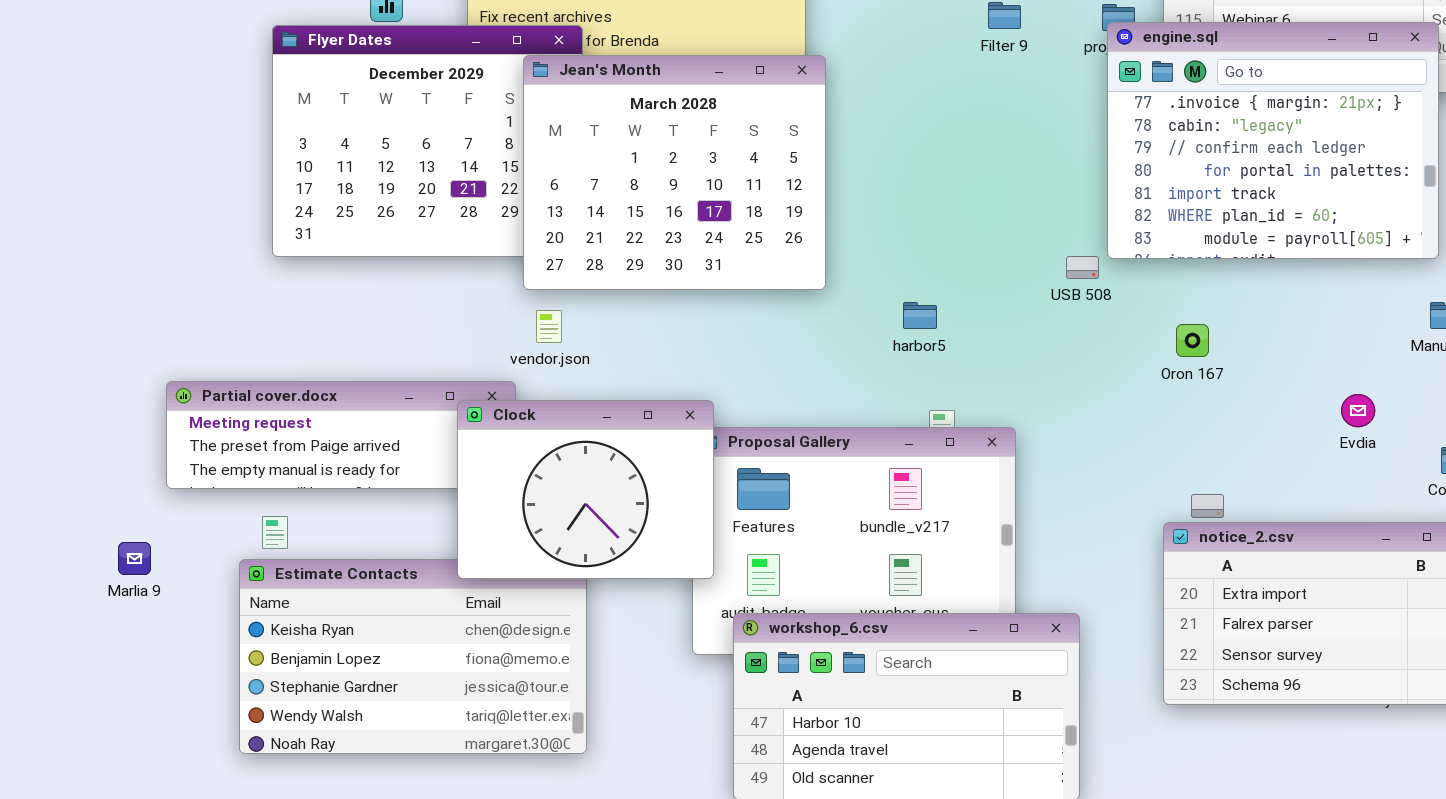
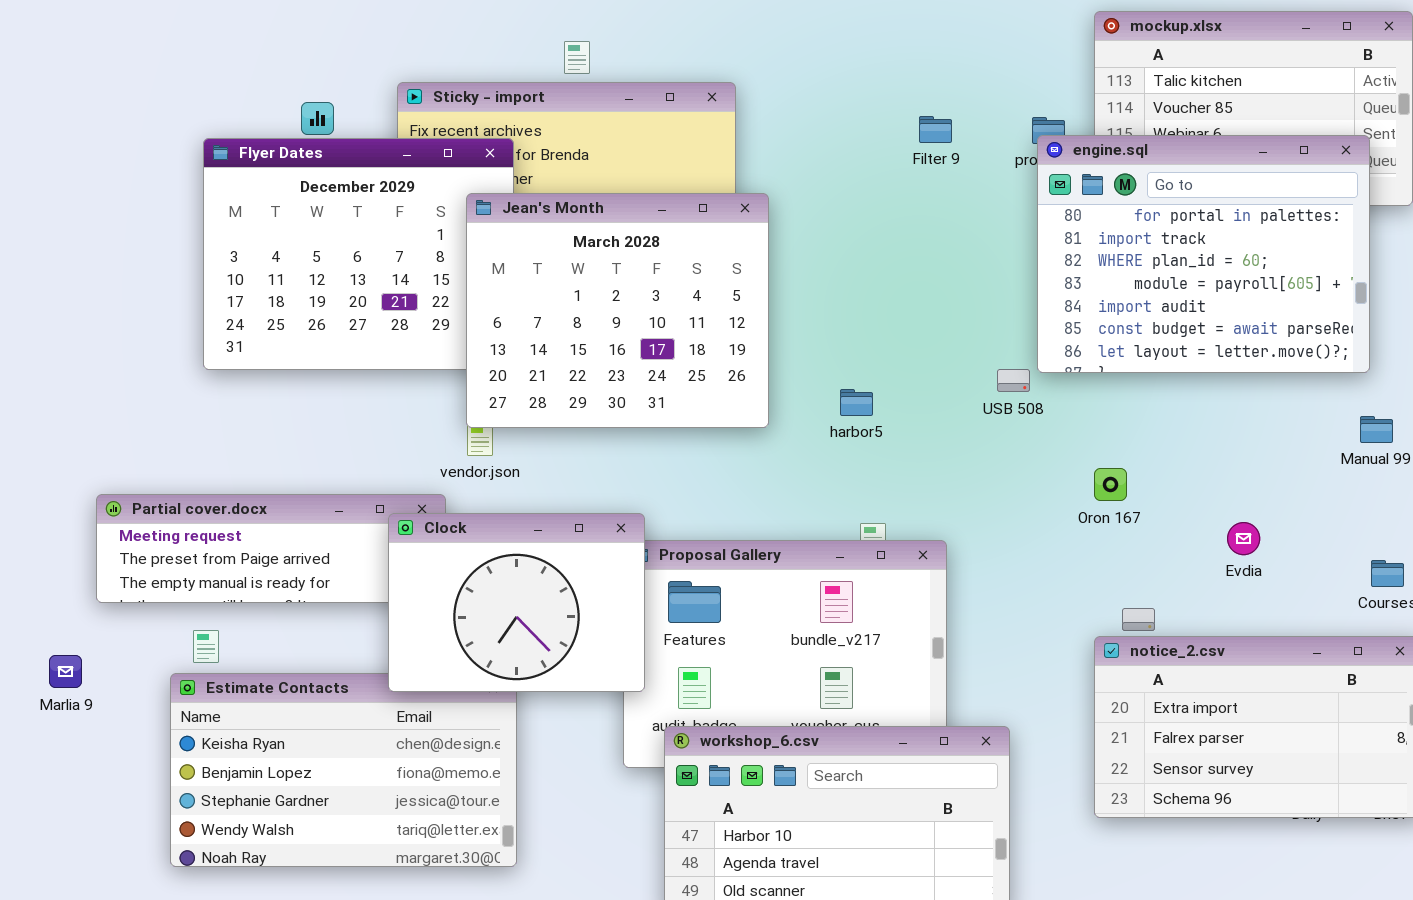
engine.sql: [1107,22,1439,259] -> [1037,135,1370,373], scrolled down 3 rows
Jean's Month: [523,55,826,290] -> [466,193,769,428], moved
harbor5: [903,302,937,329] -> [840,389,873,416], moved
Oron 167: [1176,324,1209,357] -> [1094,468,1127,501], moved
Evdia: [1341,394,1375,427] -> [1227,522,1260,555], moved

